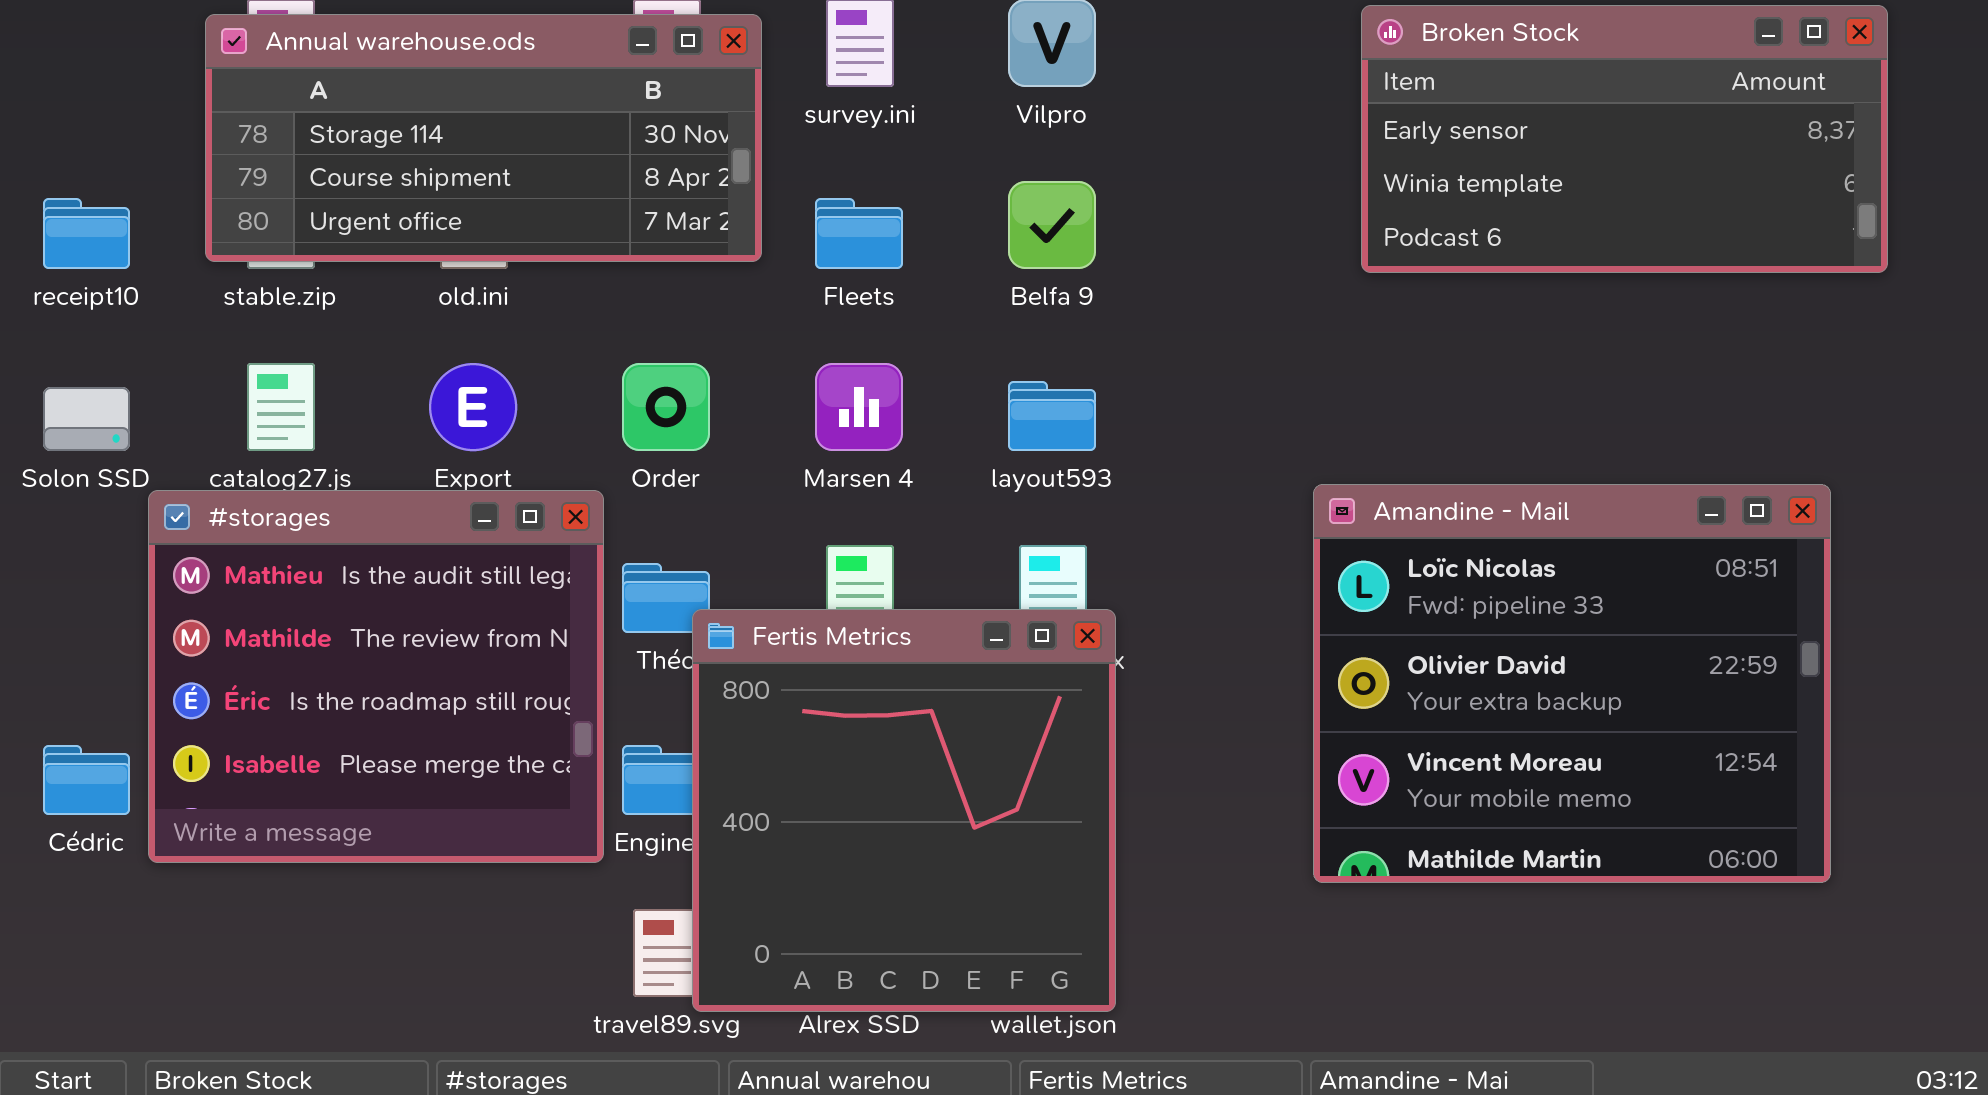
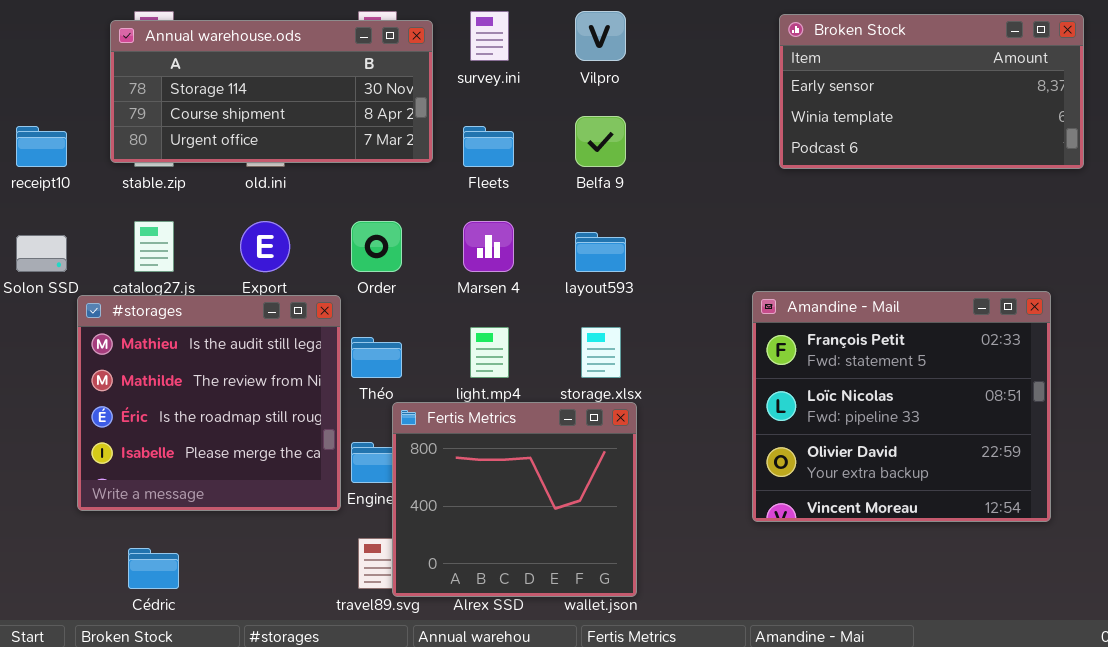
Amandine - Mail: [1313,484,1831,883] -> [752,291,1051,522], scrolled up 1 row
Fertis Metrics: [692,609,1116,1012] -> [392,402,637,597], resized
Cédric: [43,745,130,815] -> [128,548,179,589], moved

